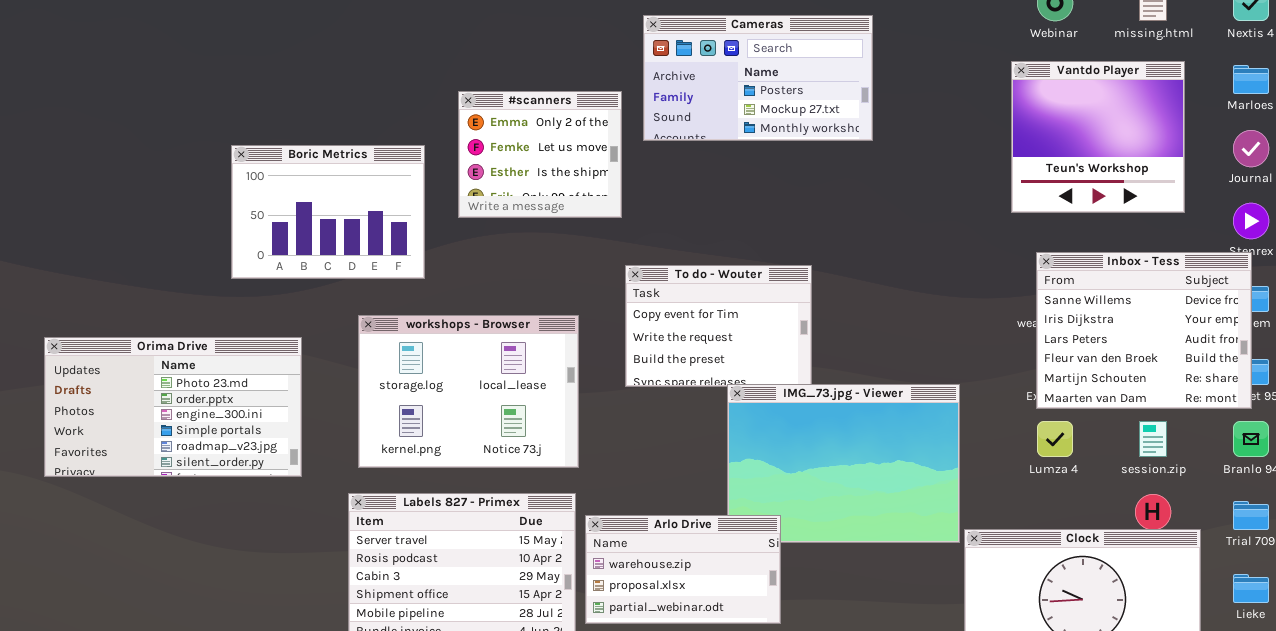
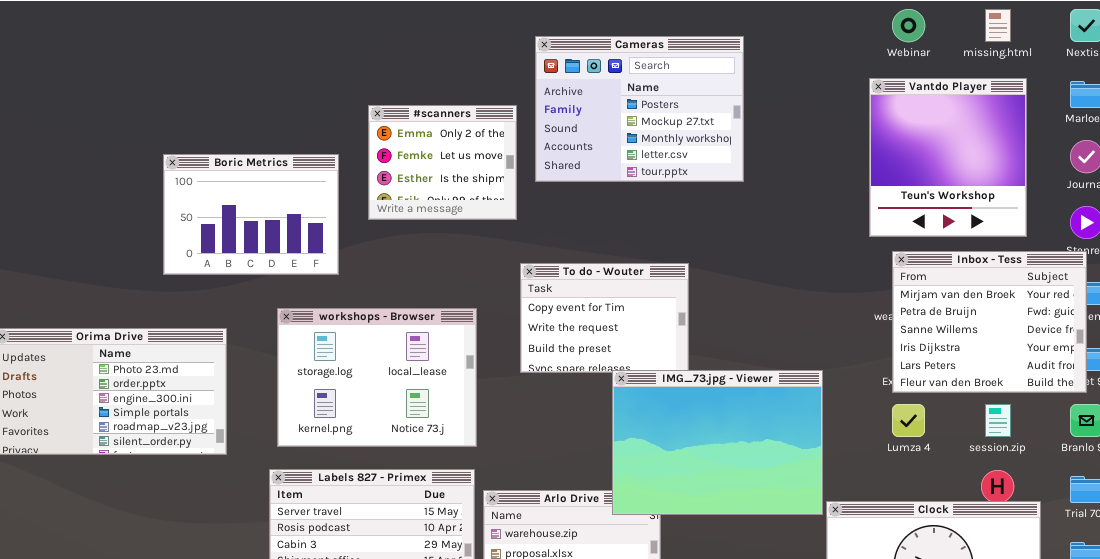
Cameras: [643,15,873,141] -> [535,36,744,182], resized
Vantdo Player: [1011,61,1185,213] -> [869,78,1027,237], resized
Inbox - Tess: [1036,252,1252,409] -> [892,251,1087,393], scrolled up 2 rows
IMG_73.jpg - Viewer: [727,384,960,543] -> [612,370,823,515], raised

